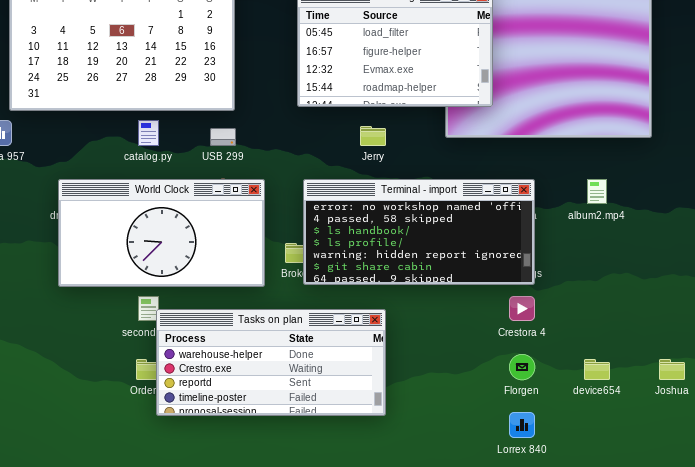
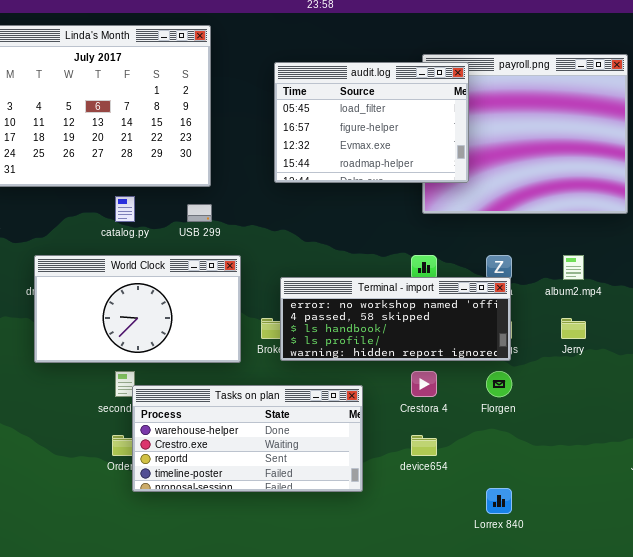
Jerry: [360,126,386,146] -> [561,318,586,339], moved
Terminal - import: [303,179,535,285] -> [280,277,511,361], resized
Crestora 4: [509,296,535,321] -> [411,371,437,397], moved
Florgen: [509,354,535,380] -> [486,371,512,397], moved
device654: [584,359,610,380] -> [411,435,437,456], moved

